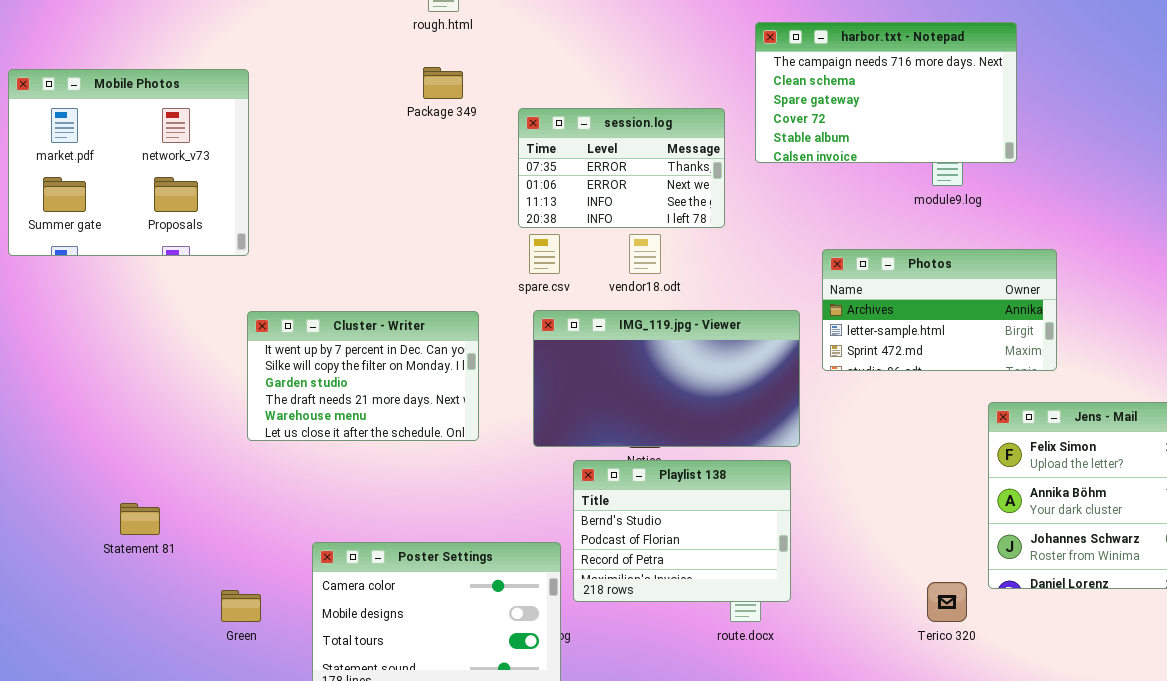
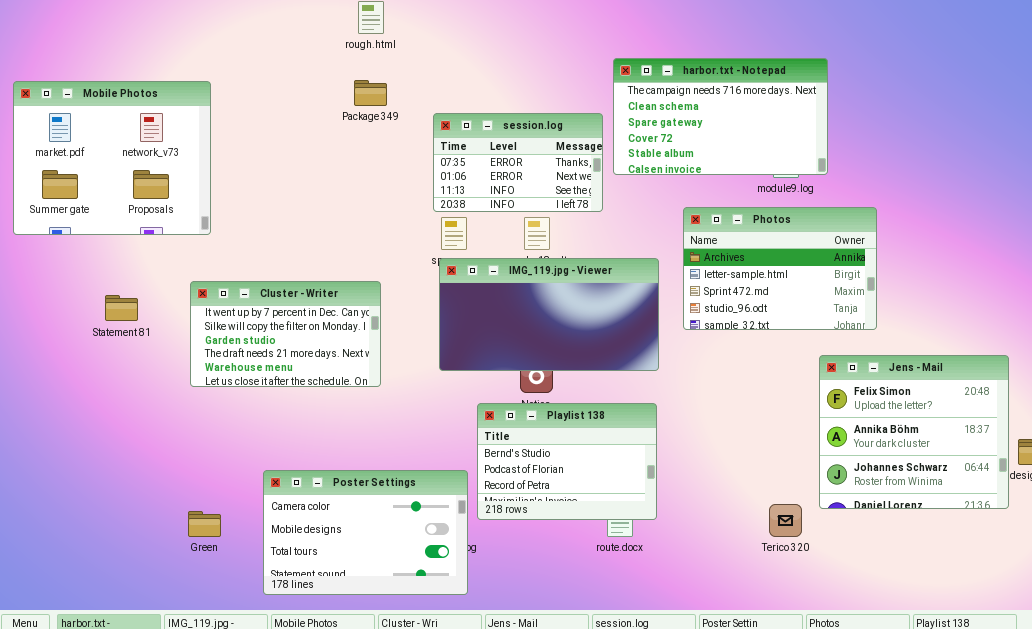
harbor.txt - Notepad: [755,22,1017,163] -> [613,58,828,175], moved
Photos: [822,249,1057,371] -> [683,207,877,330], resized
IMG_119.jpg - Viewer: [533,310,800,447] -> [439,258,659,371], moved
Cluster - Writer: [247,311,479,441] -> [190,281,381,387], moved
Statement 81: [120,503,160,535] -> [105,295,138,321], moved

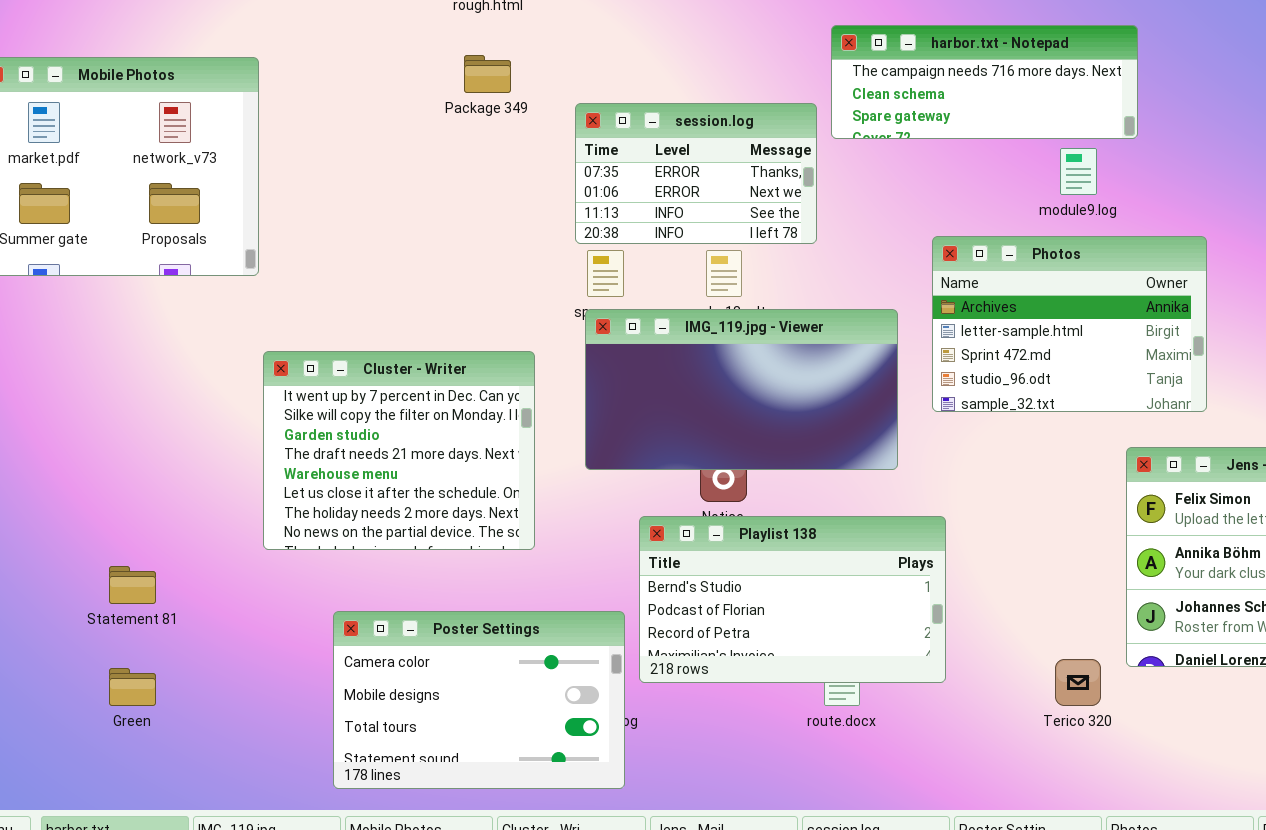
harbor.txt - Notepad: [613,58,828,175] -> [831,25,1138,139], resized
Cluster - Writer: [190,281,381,387] -> [263,351,535,550], moved, resized
Statement 81: [105,295,138,321] -> [109,566,156,604], moved
Playlist 138: [477,403,657,520] -> [639,516,946,683], resized
Green: [188,511,221,537] -> [109,668,156,706], moved

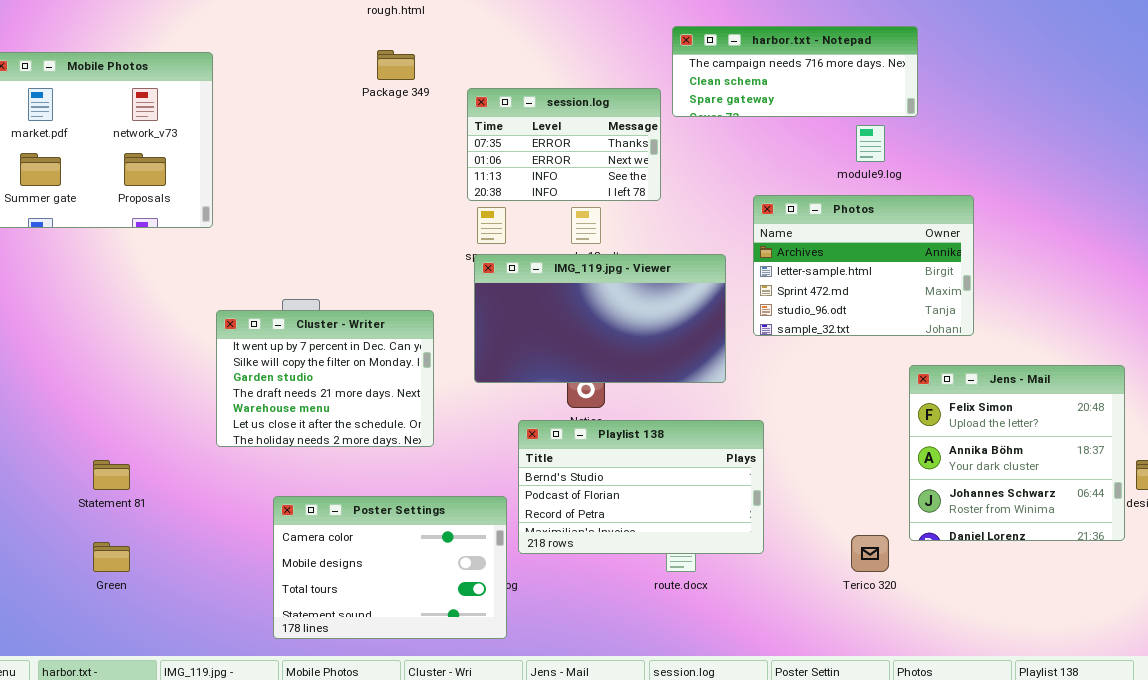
Cluster - Writer: [263,351,535,550] -> [216,310,434,447], resized

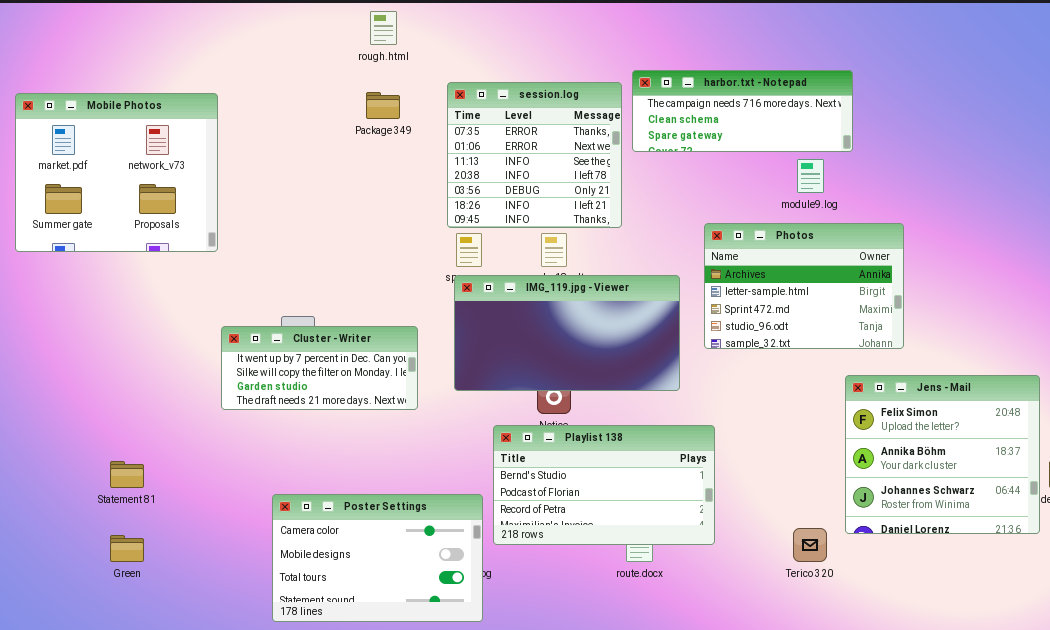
session.log: [467,88,661,201] -> [447,82,622,228], resized
Cluster - Writer: [216,310,434,447] -> [221,326,418,410], resized

